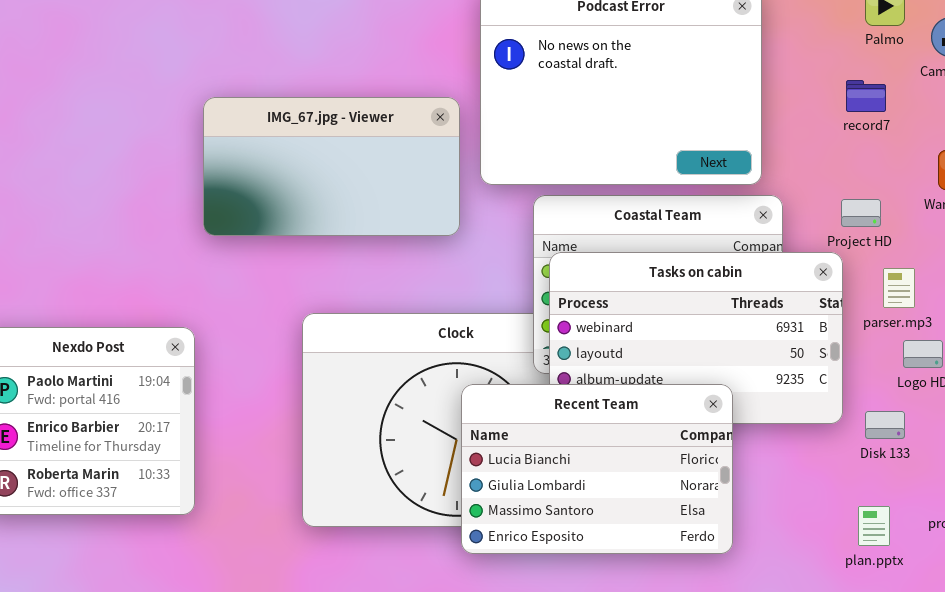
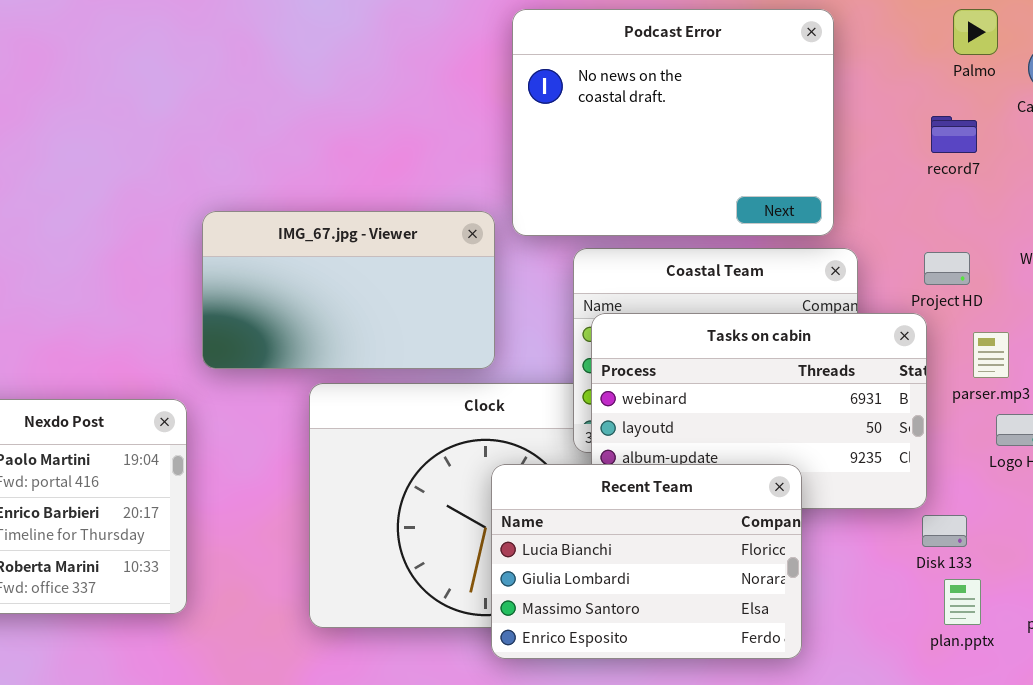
IMG_67.jpg - Viewer: [203,97,460,236] -> [202,211,495,369], moved
Disk 133: [865,411,905,439] -> [922,515,967,547], moved
plan.pptx: [858,506,890,546] -> [944,579,981,625], moved

